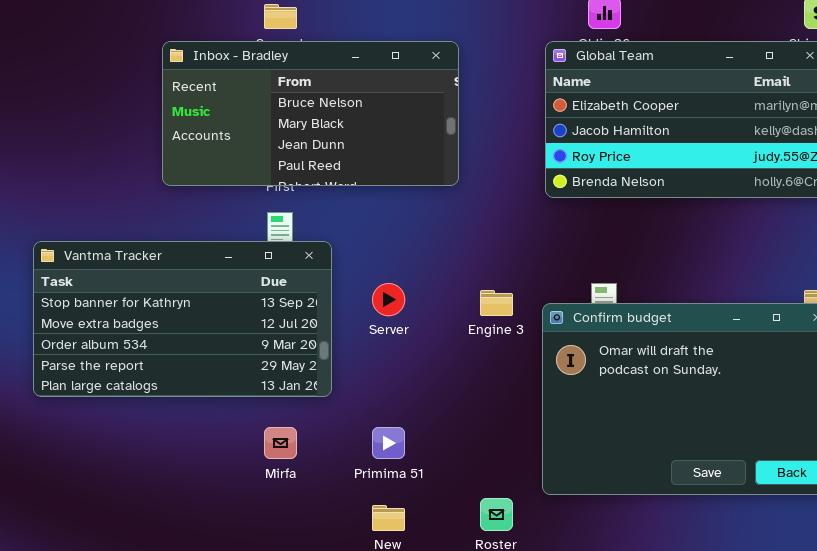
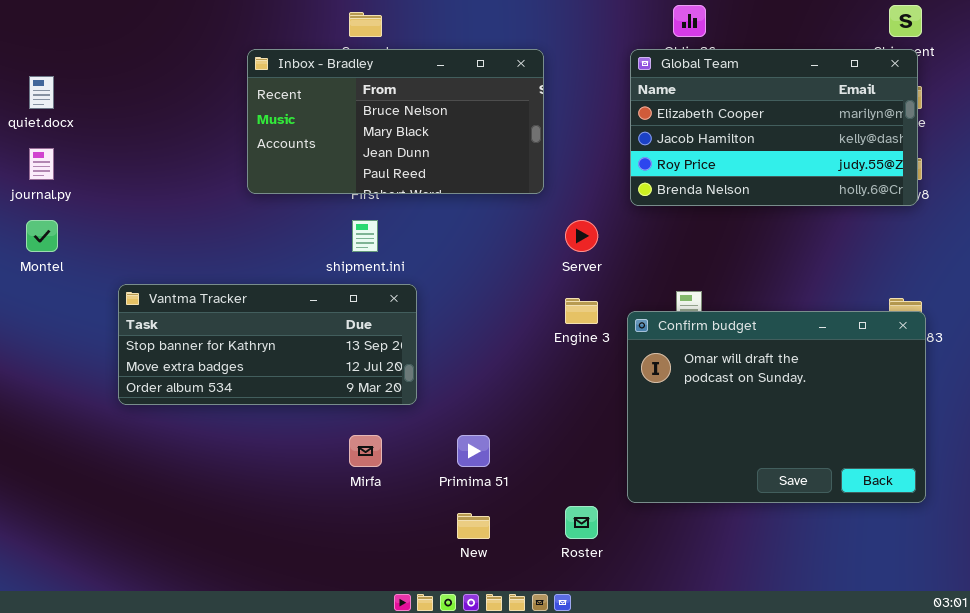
Vantma Tracker: [33,241,332,397] -> [118,284,417,405], resized
Server: [372,283,405,316] -> [565,220,598,252], moved

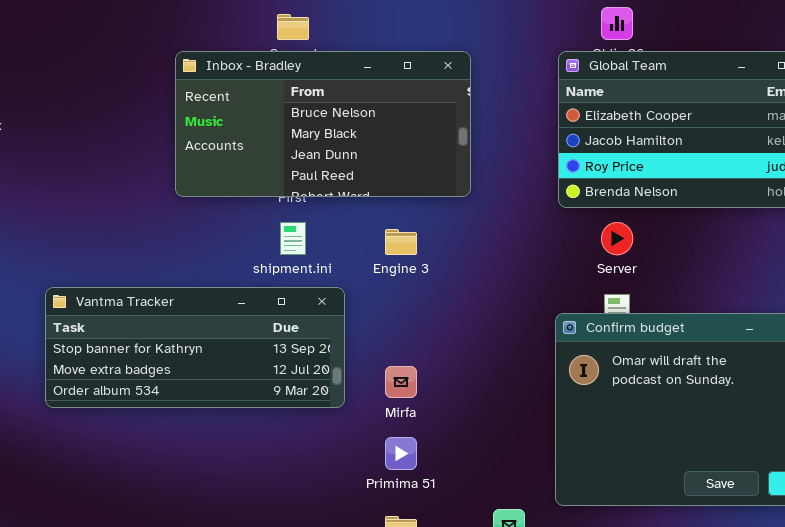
Server: [565,220,598,252] -> [601,222,633,255], moved
Engine 3: [565,298,598,324] -> [385,229,417,255], moved
Mirfa: [349,435,382,467] -> [385,366,417,398], moved

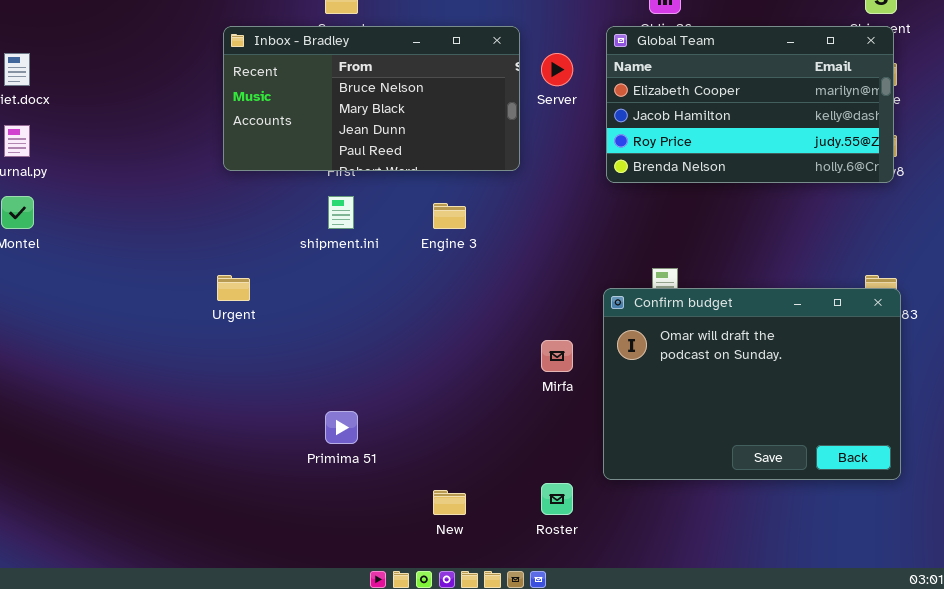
Server: [601,222,633,255] -> [541,53,573,86], moved
Vantma Tracker: [45,287,345,408] -> none, closed
Mirfa: [385,366,417,398] -> [541,340,573,372], moved
Primima 51: [385,437,417,470] -> [325,411,358,444], moved

